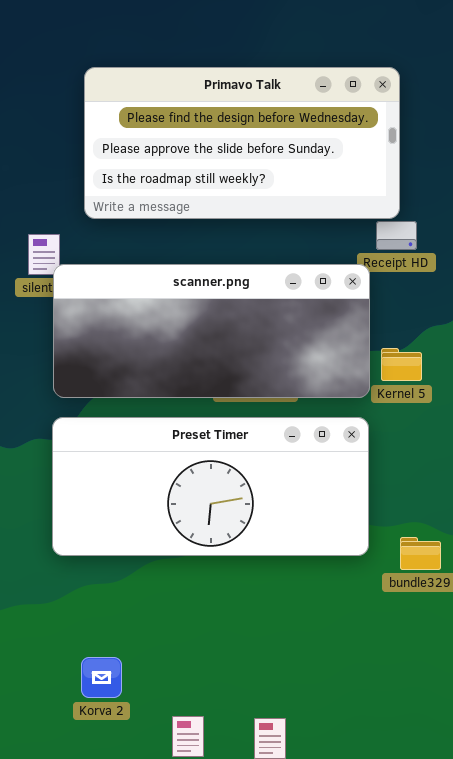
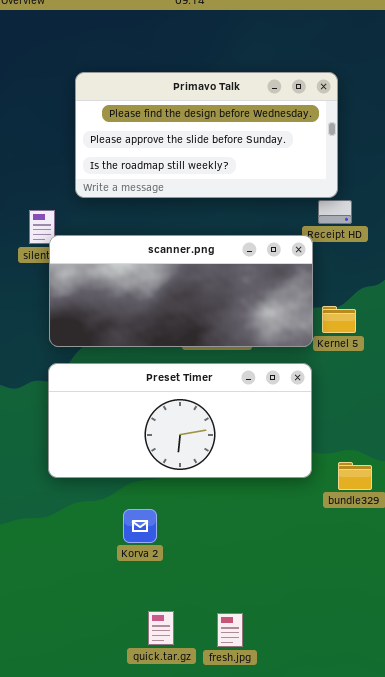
Korva 2: [81,657,122,698] -> [123,509,157,543], moved

